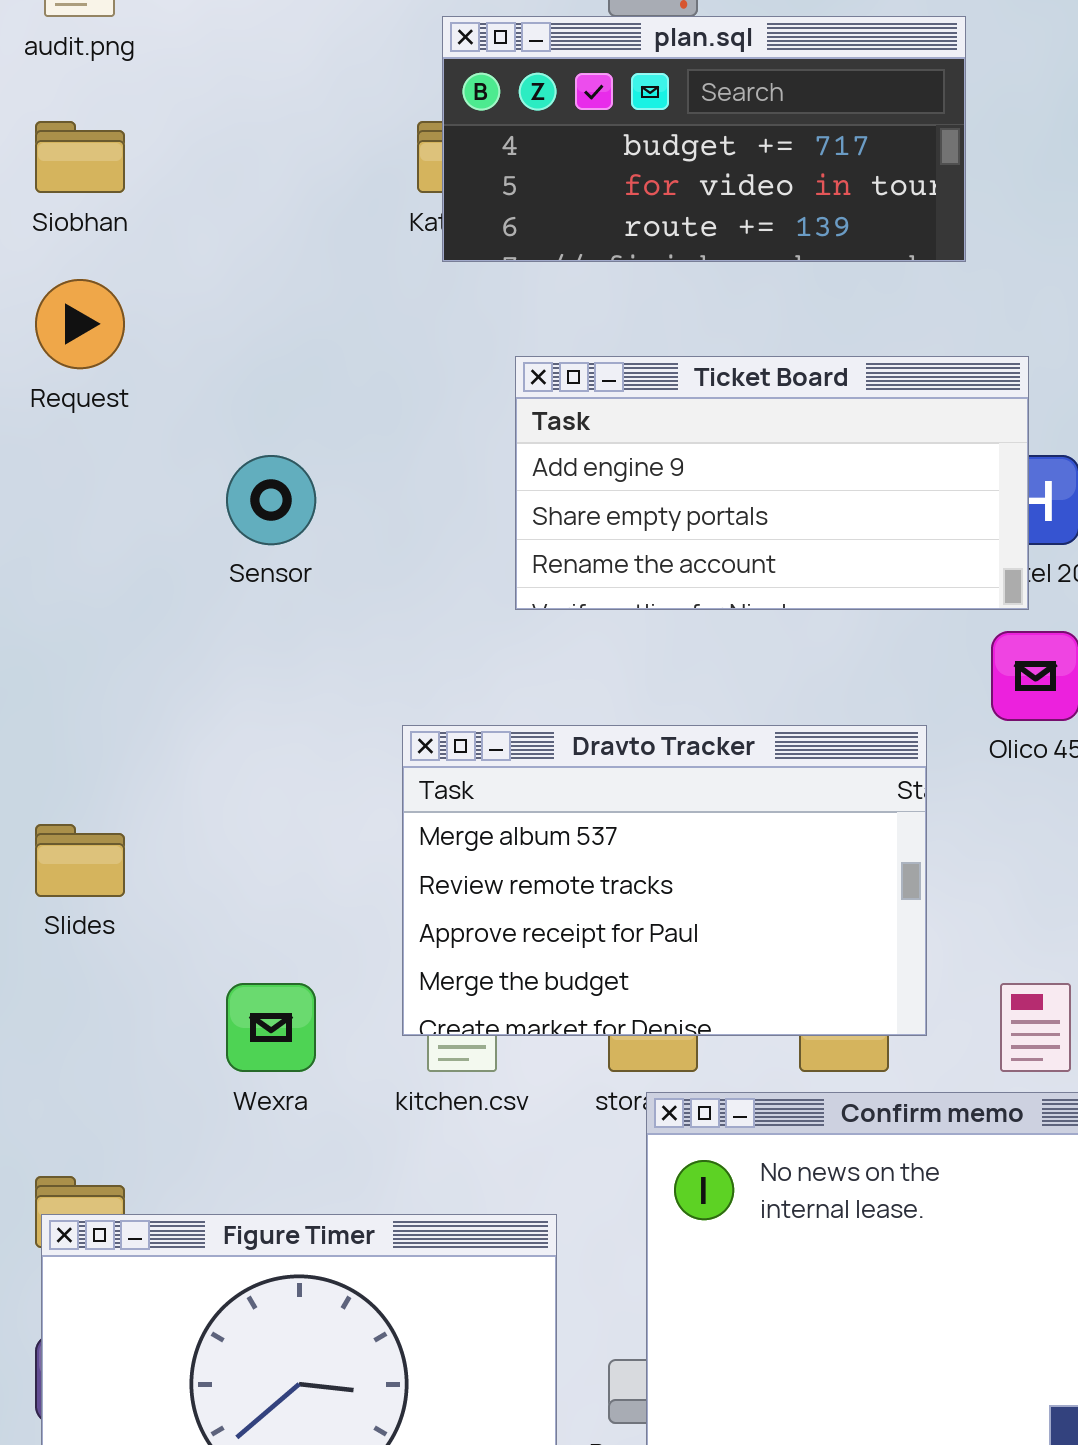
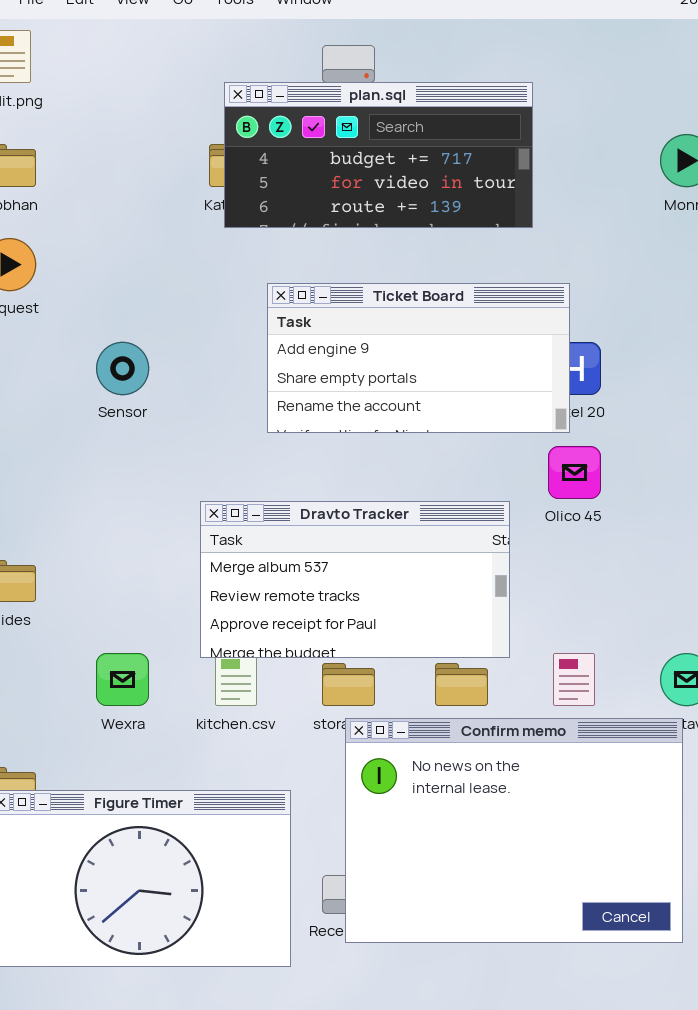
Dravto Tracker: [402,725,927,1036] -> [200,501,510,658], resized

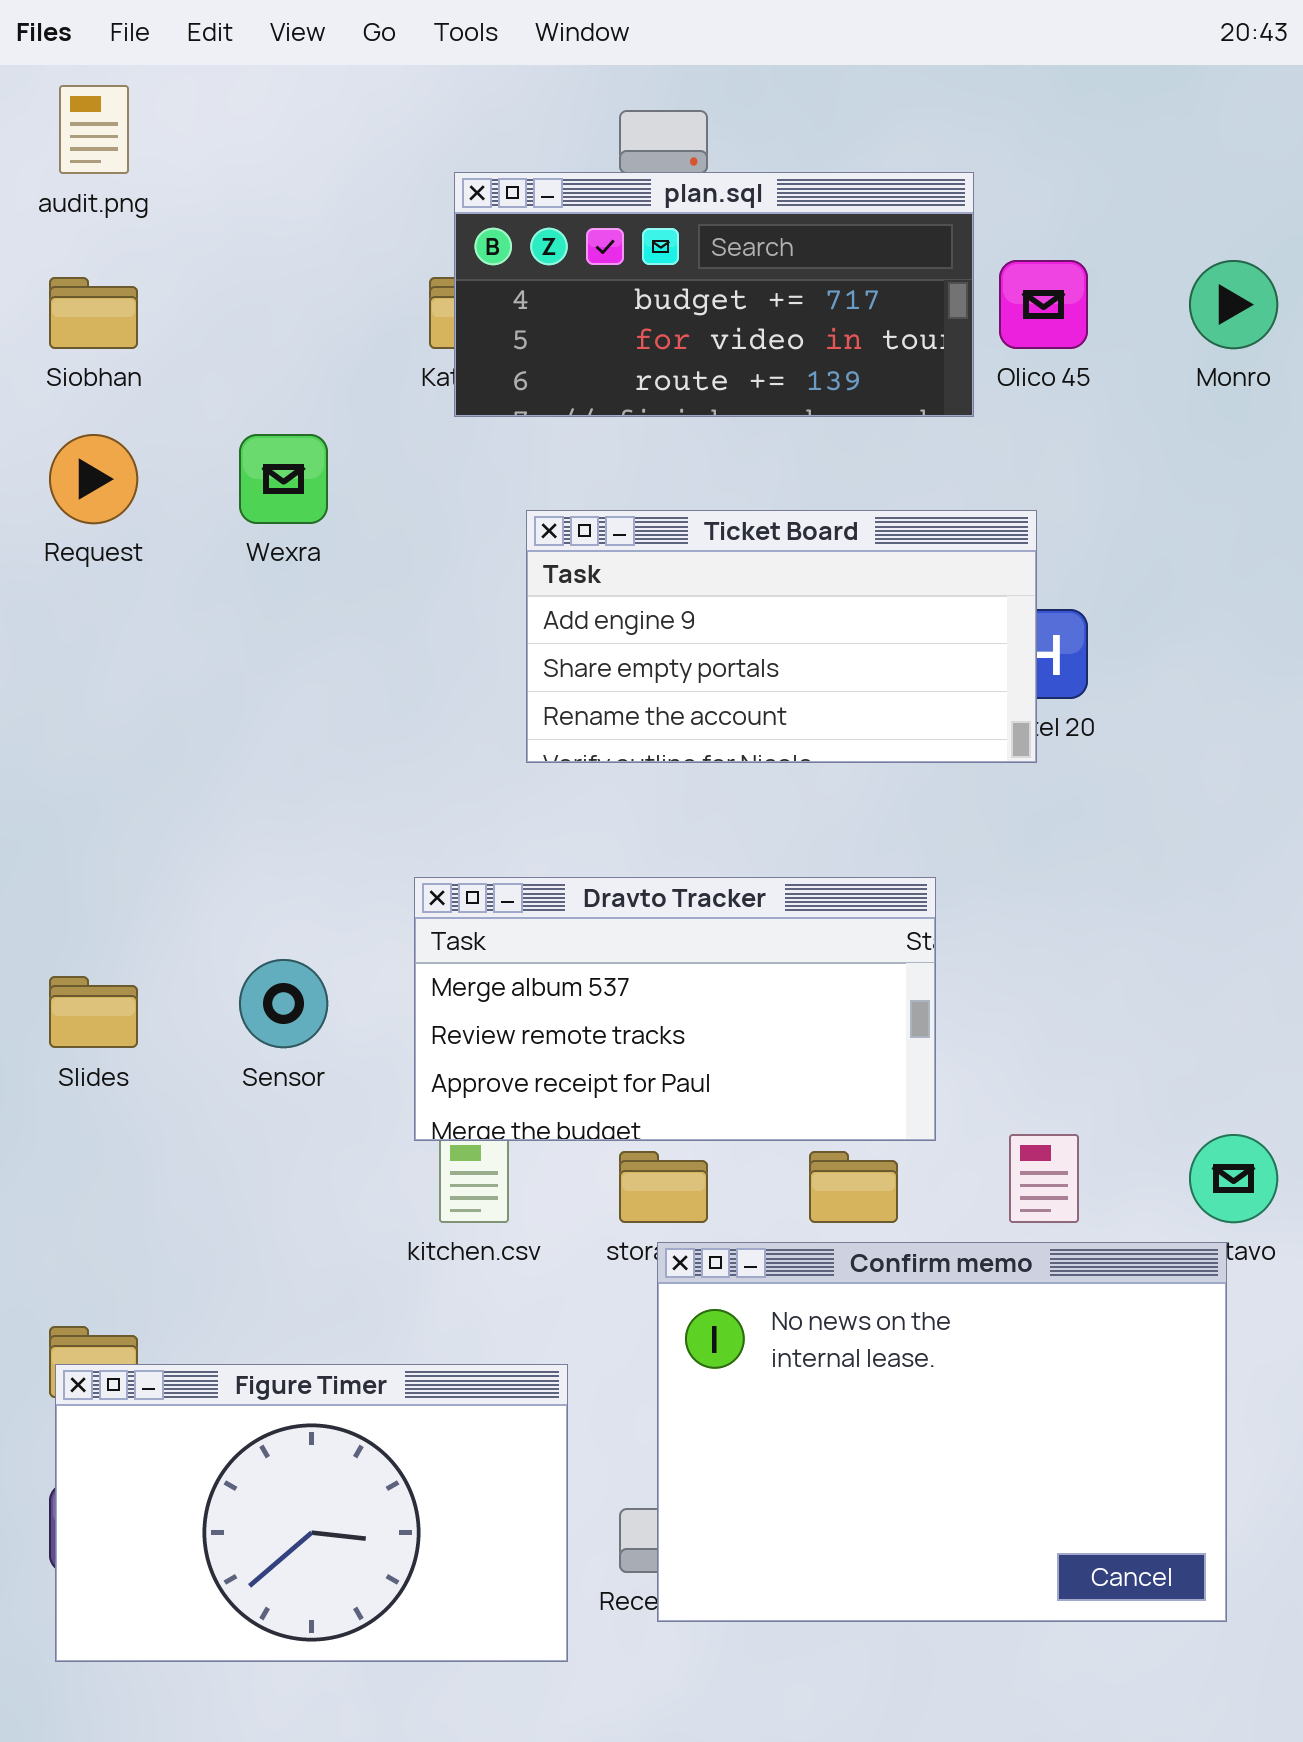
Sensor: [96,342,149,395] -> [239,959,328,1048], moved
Olico 45: [548,446,601,499] -> [999,260,1088,349], moved
Wexra: [96,653,149,706] -> [239,434,328,524], moved

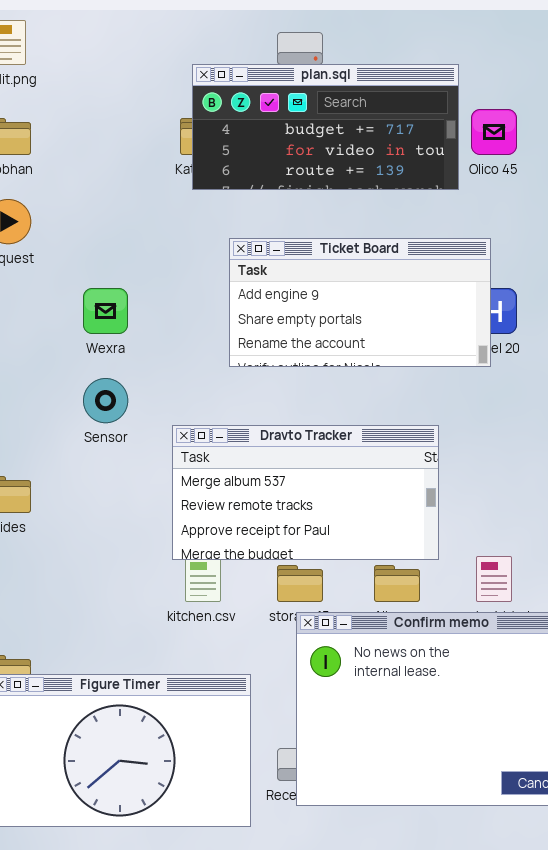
Wexra: [239,434,328,524] -> [83,288,128,334], moved
Sensor: [239,959,328,1048] -> [83,378,128,423], moved

